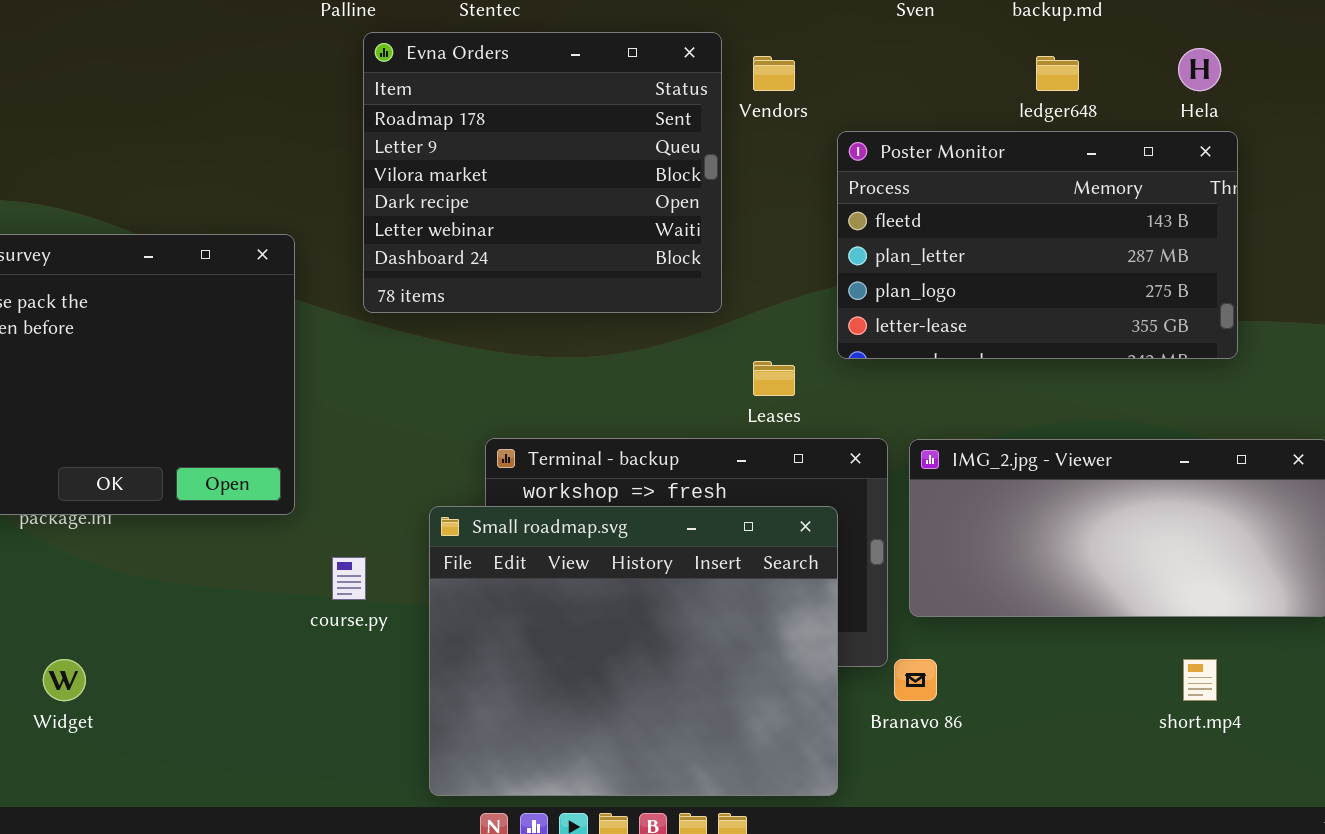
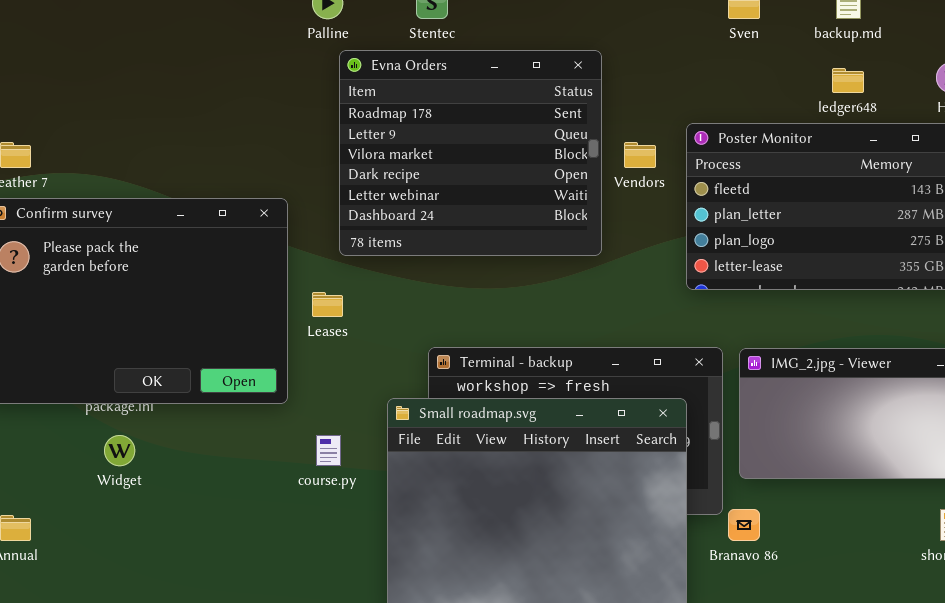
Vendors: [753,56,795,91] -> [624,142,656,168], moved
Leases: [753,361,795,396] -> [312,292,343,317], moved
Widget: [43,659,86,701] -> [104,435,135,466], moved

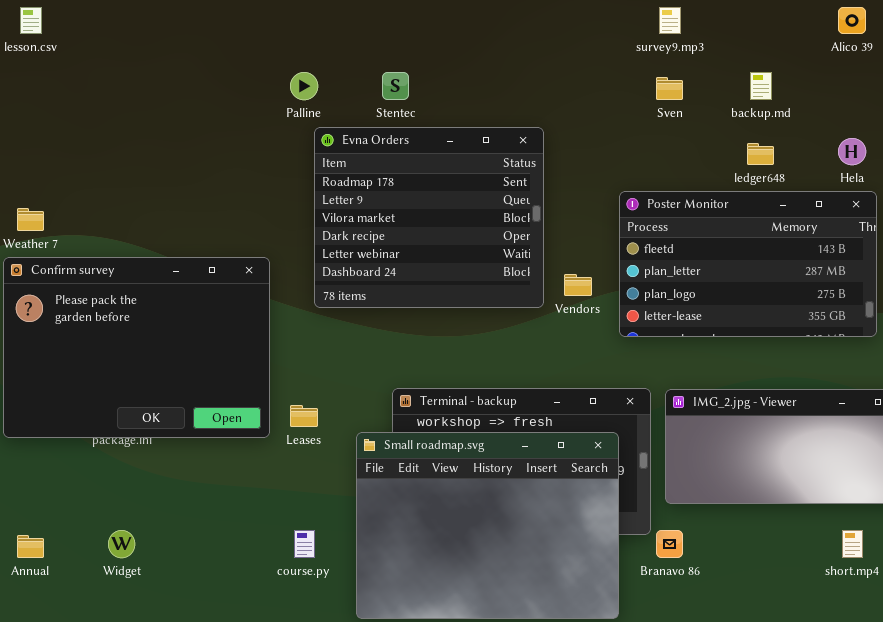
Vendors: [624,142,656,168] -> [564,274,592,296], moved
Leases: [312,292,343,317] -> [290,405,318,427], moved
Widget: [104,435,135,466] -> [108,530,135,558], moved
course.py: [316,435,341,466] -> [294,530,315,558], moved

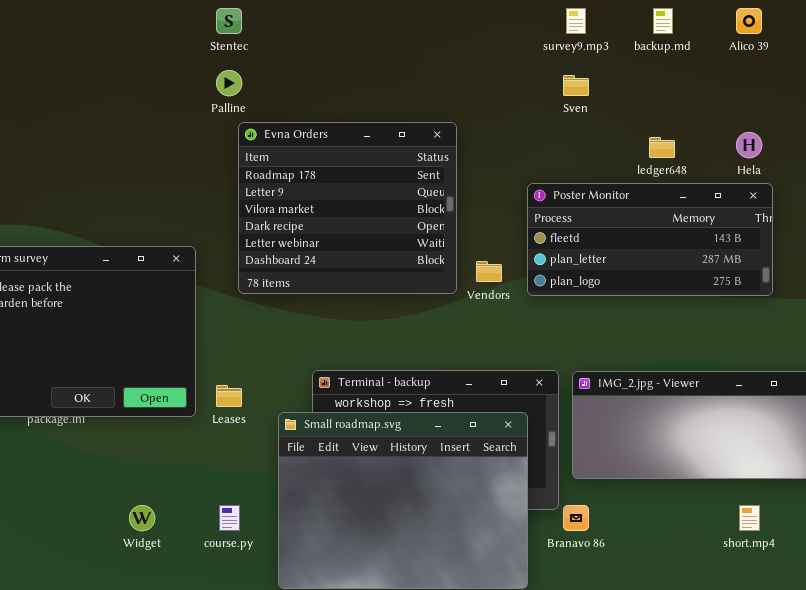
Stentec: [382,72,409,100] -> [216,8,242,34], moved
backup.md: [750,72,772,100] -> [653,8,673,34], moved
Poster Monitor: [619,191,877,337] -> [527,183,773,296], resized
Widget: [108,530,135,558] -> [129,505,155,531], moved

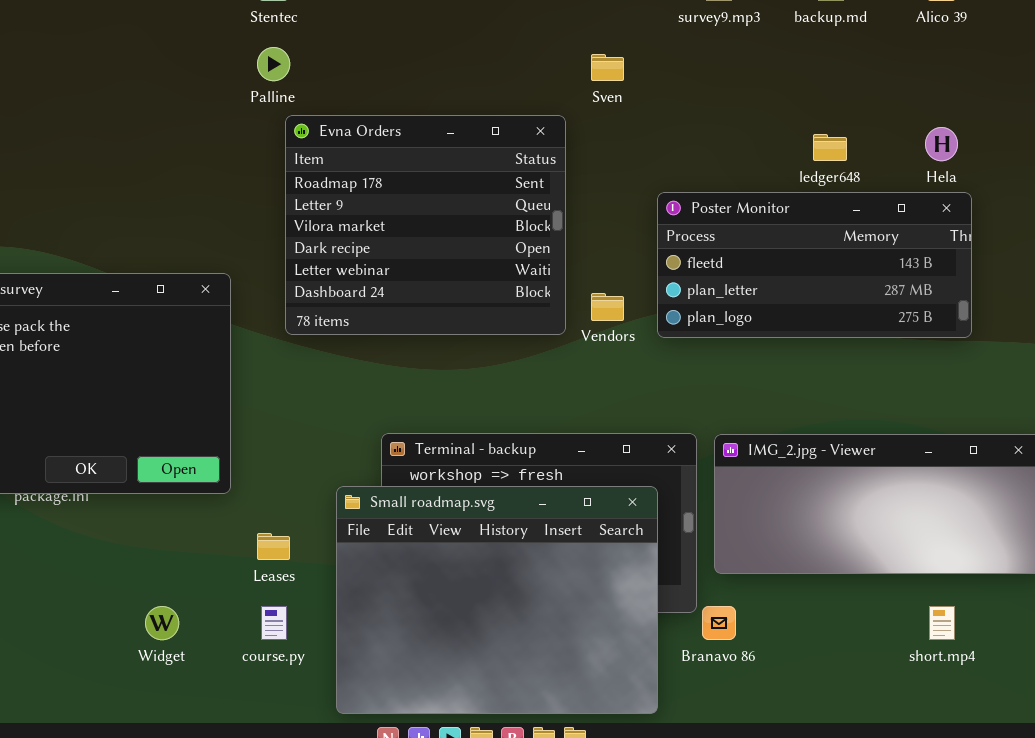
Sven: [563,75,589,96] -> [591,54,624,81], moved
Leases: [216,385,242,407] -> [257,533,290,560], moved

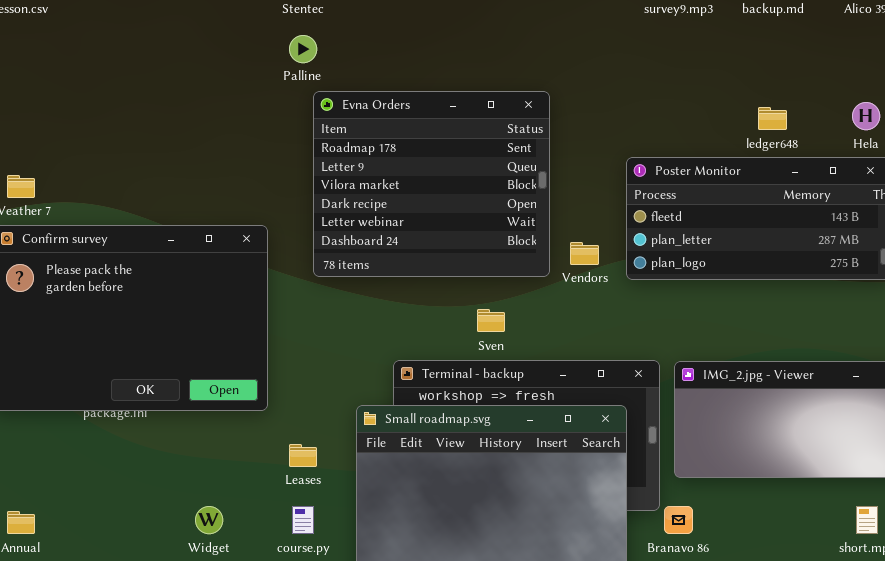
Sven: [591,54,624,81] -> [477,309,505,332], moved

